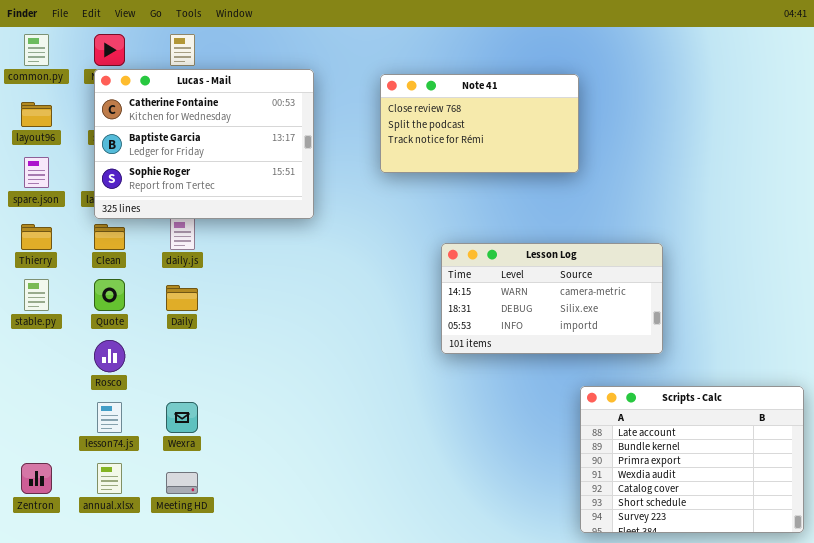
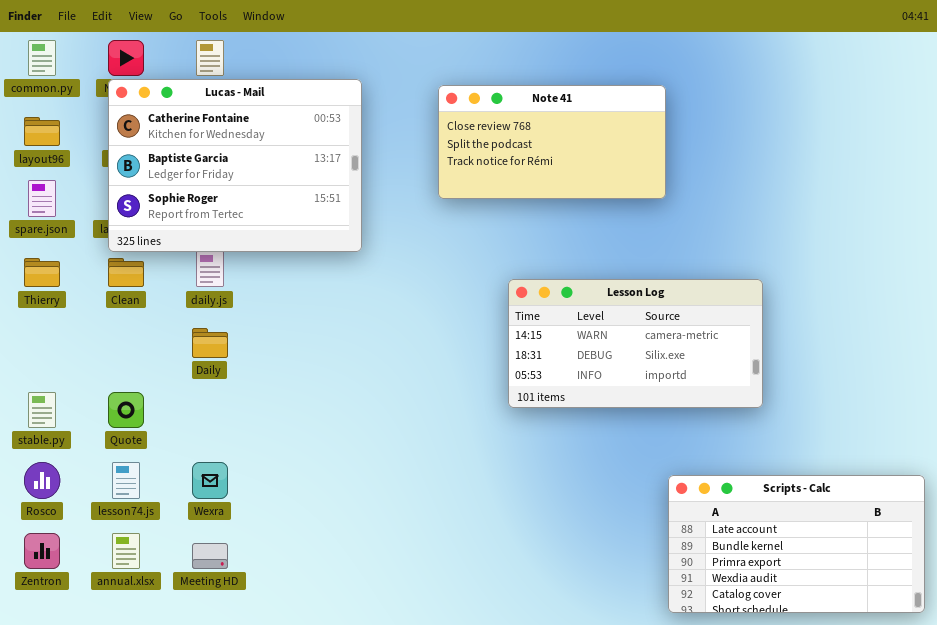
stable.py: [24,279,49,311] -> [28,392,56,428], moved
Quote: [94,279,125,311] -> [108,392,144,428], moved
Rosco: [94,340,125,372] -> [24,462,60,499], moved
Scripts - Calc: [580,386,804,533] -> [668,475,925,613], resized

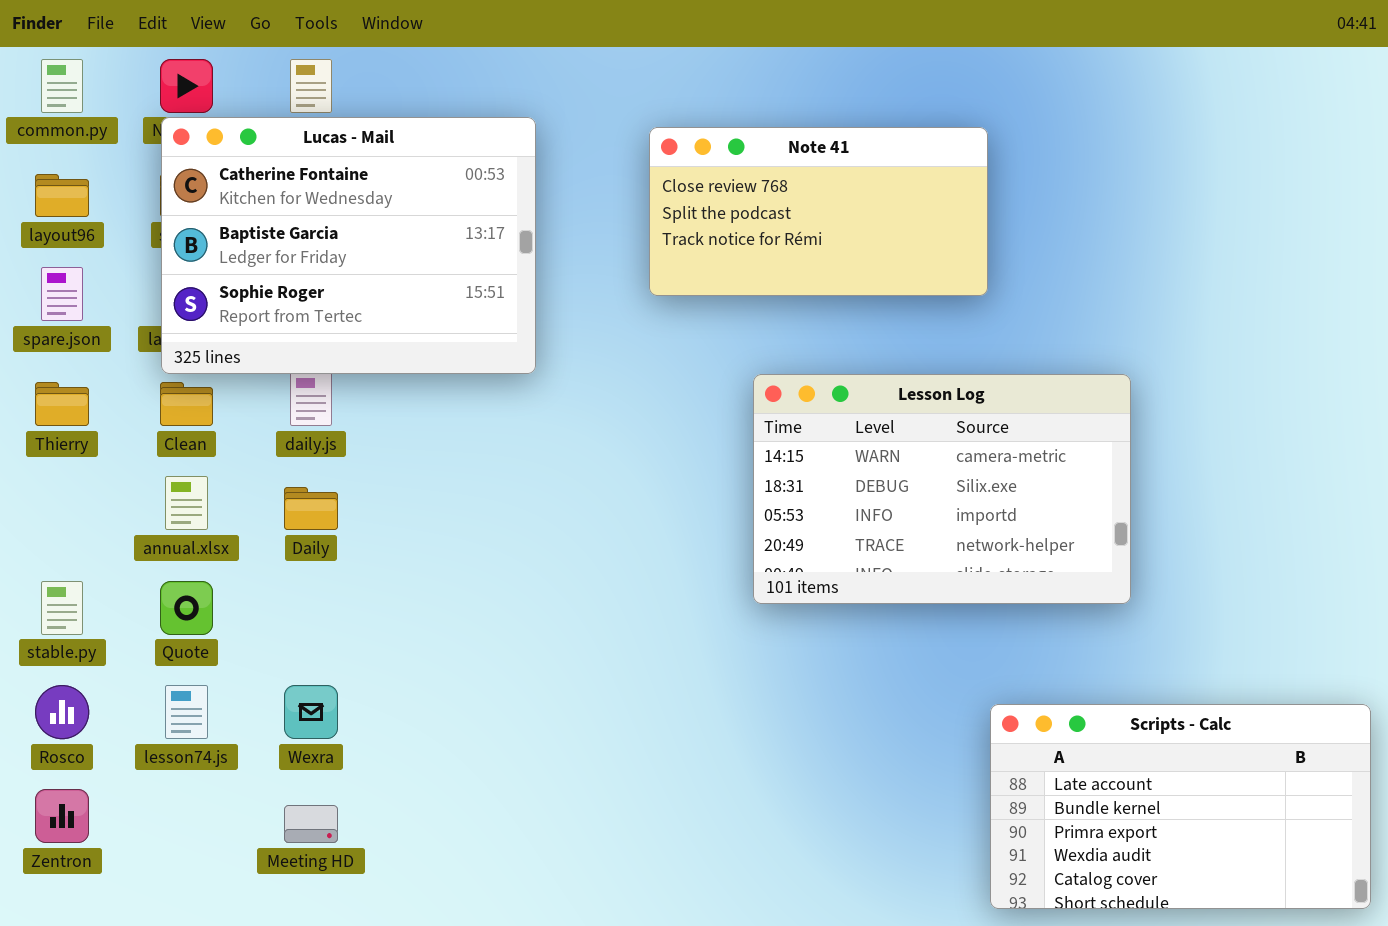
Lesson Log: [508,279,763,408] -> [753,374,1131,604], resized
annual.xlsx: [112,533,140,569] -> [165,476,208,530], moved

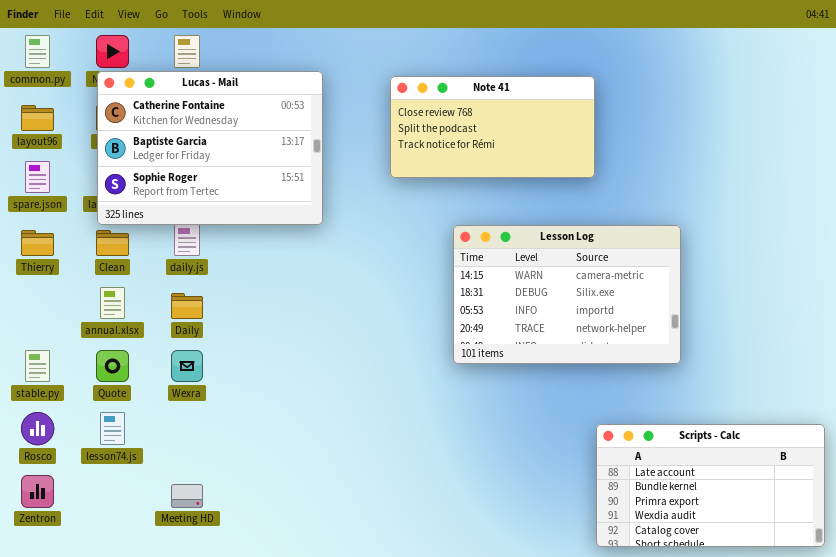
Wexra: [284,685,338,739] -> [171,350,203,382], moved

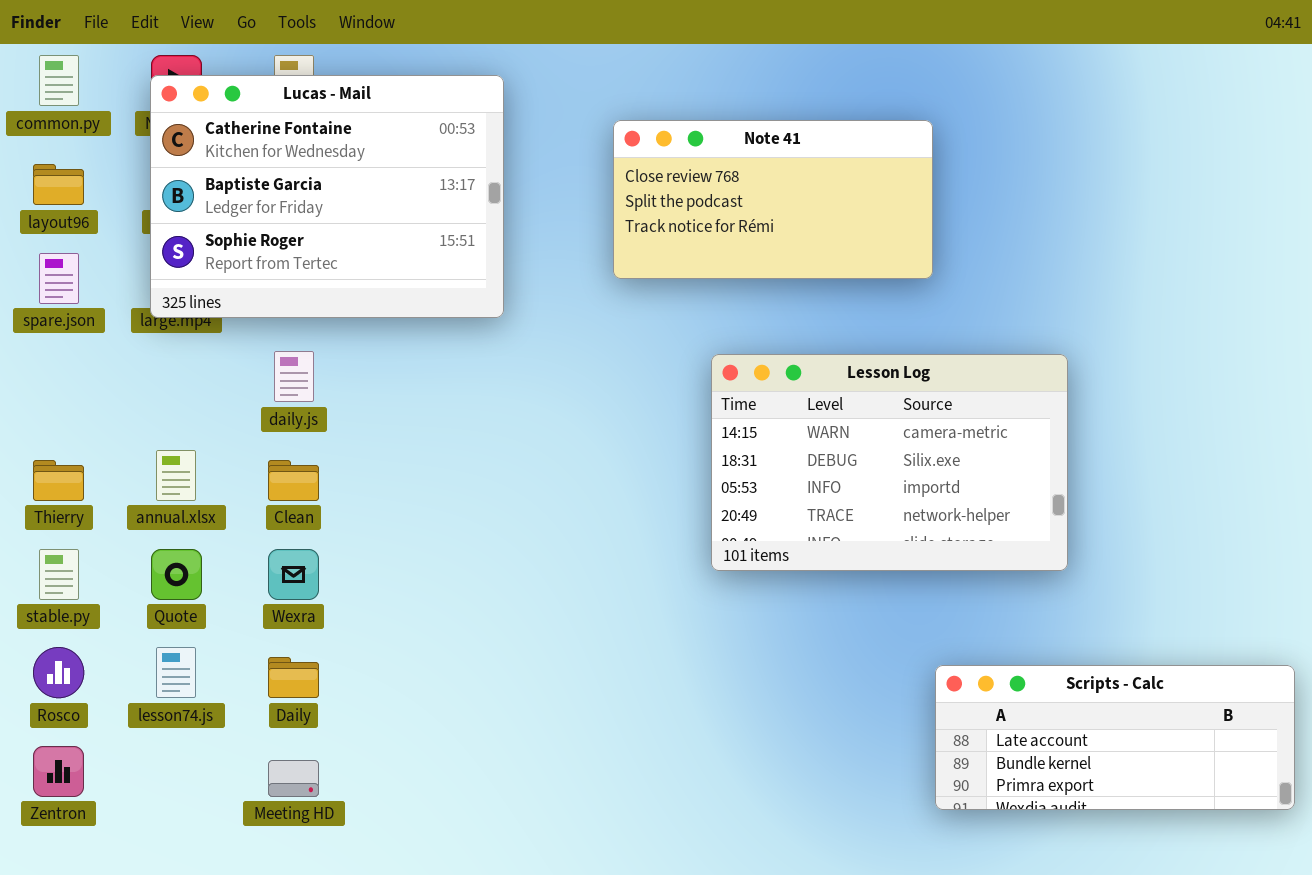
Lucas - Mail: [97,71,323,225] -> [150,75,504,318], moved
Thierry: [21,230,54,256] -> [33,460,84,501], moved
Clean: [96,230,129,256] -> [268,460,319,501], moved
Daily: [171,293,203,319] -> [268,657,319,698], moved
Scripts - Calc: [596,424,825,547] -> [935,665,1295,810], resized

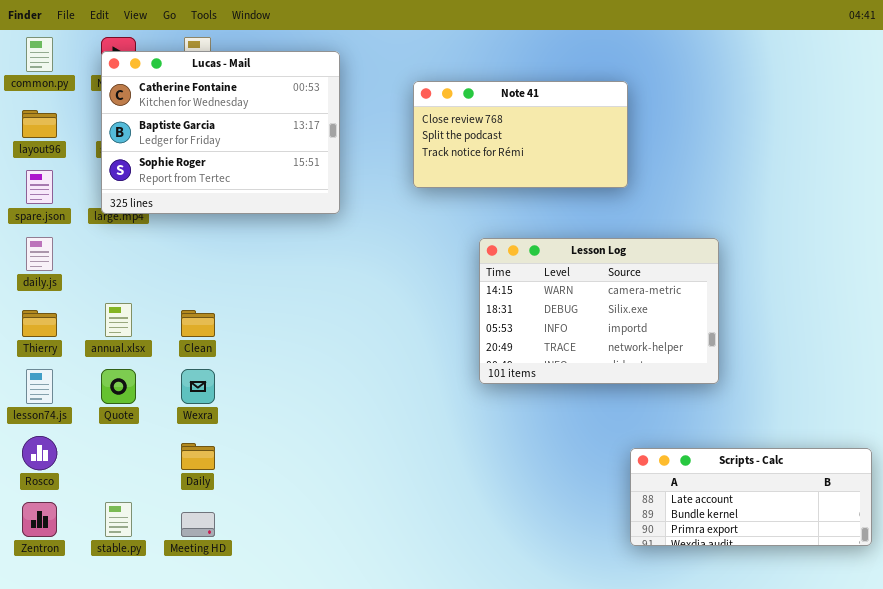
daily.js: [274,351,314,402] -> [26,237,53,271], moved
stable.py: [39,549,79,600] -> [105,502,132,537], moved
lesson74.js: [156,647,196,698] -> [26,369,53,404], moved

